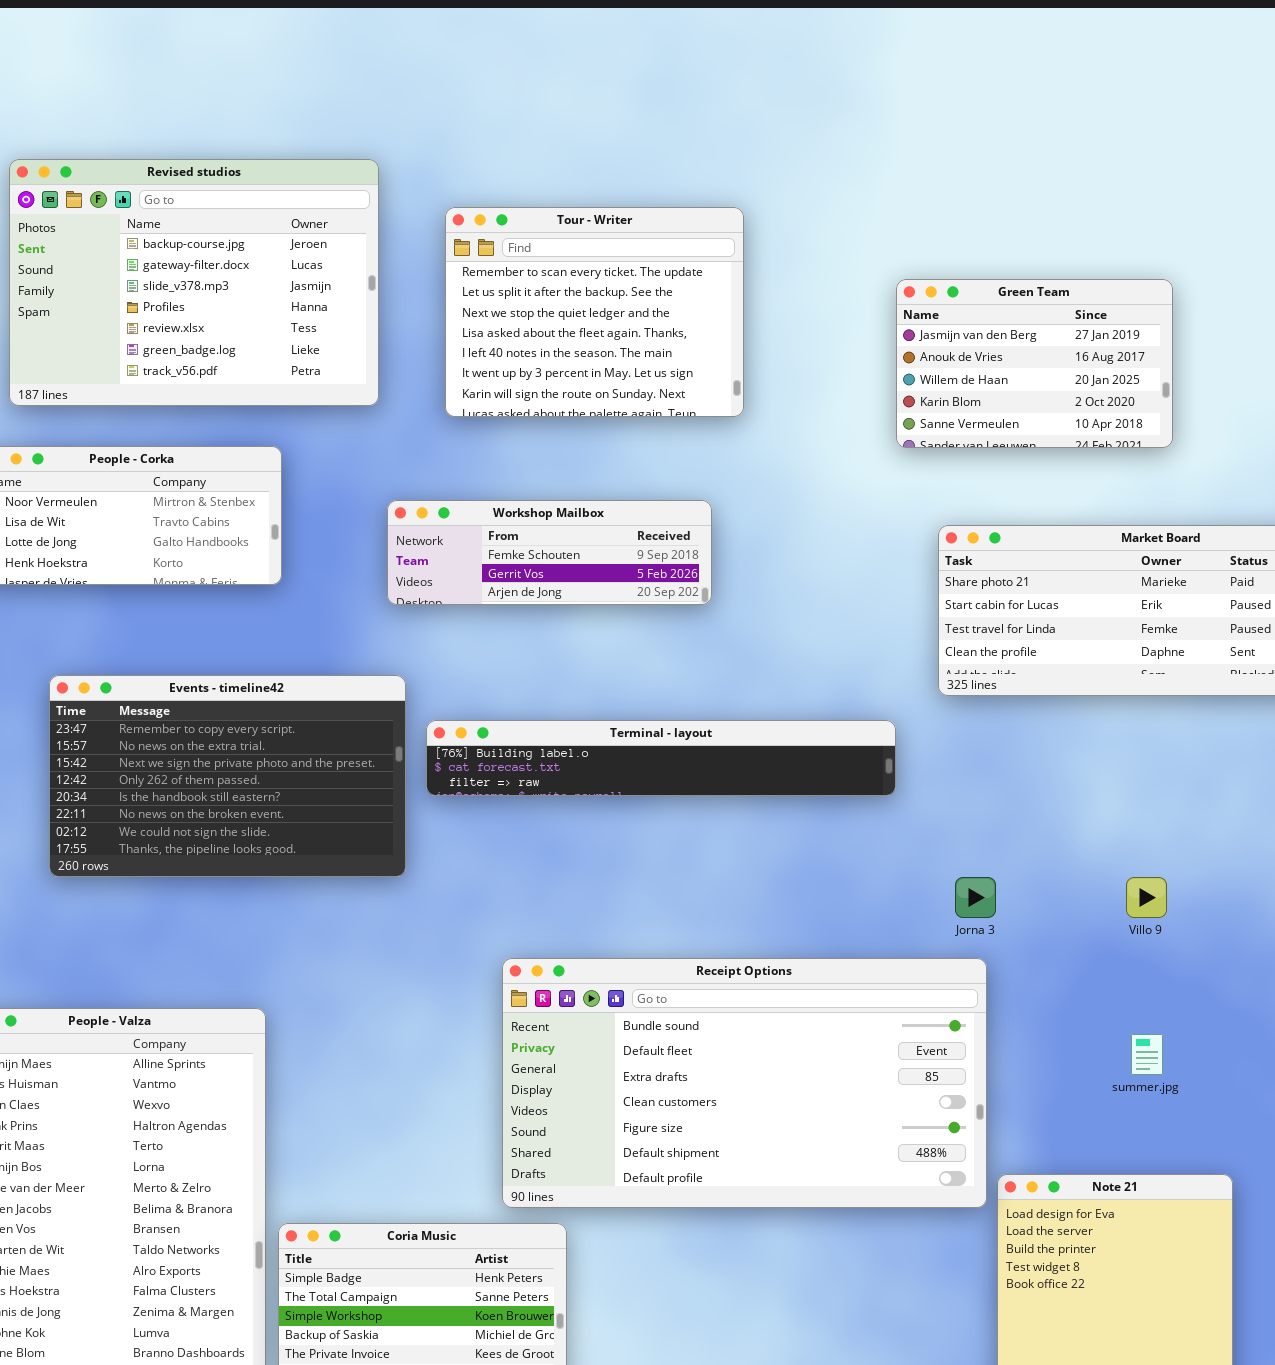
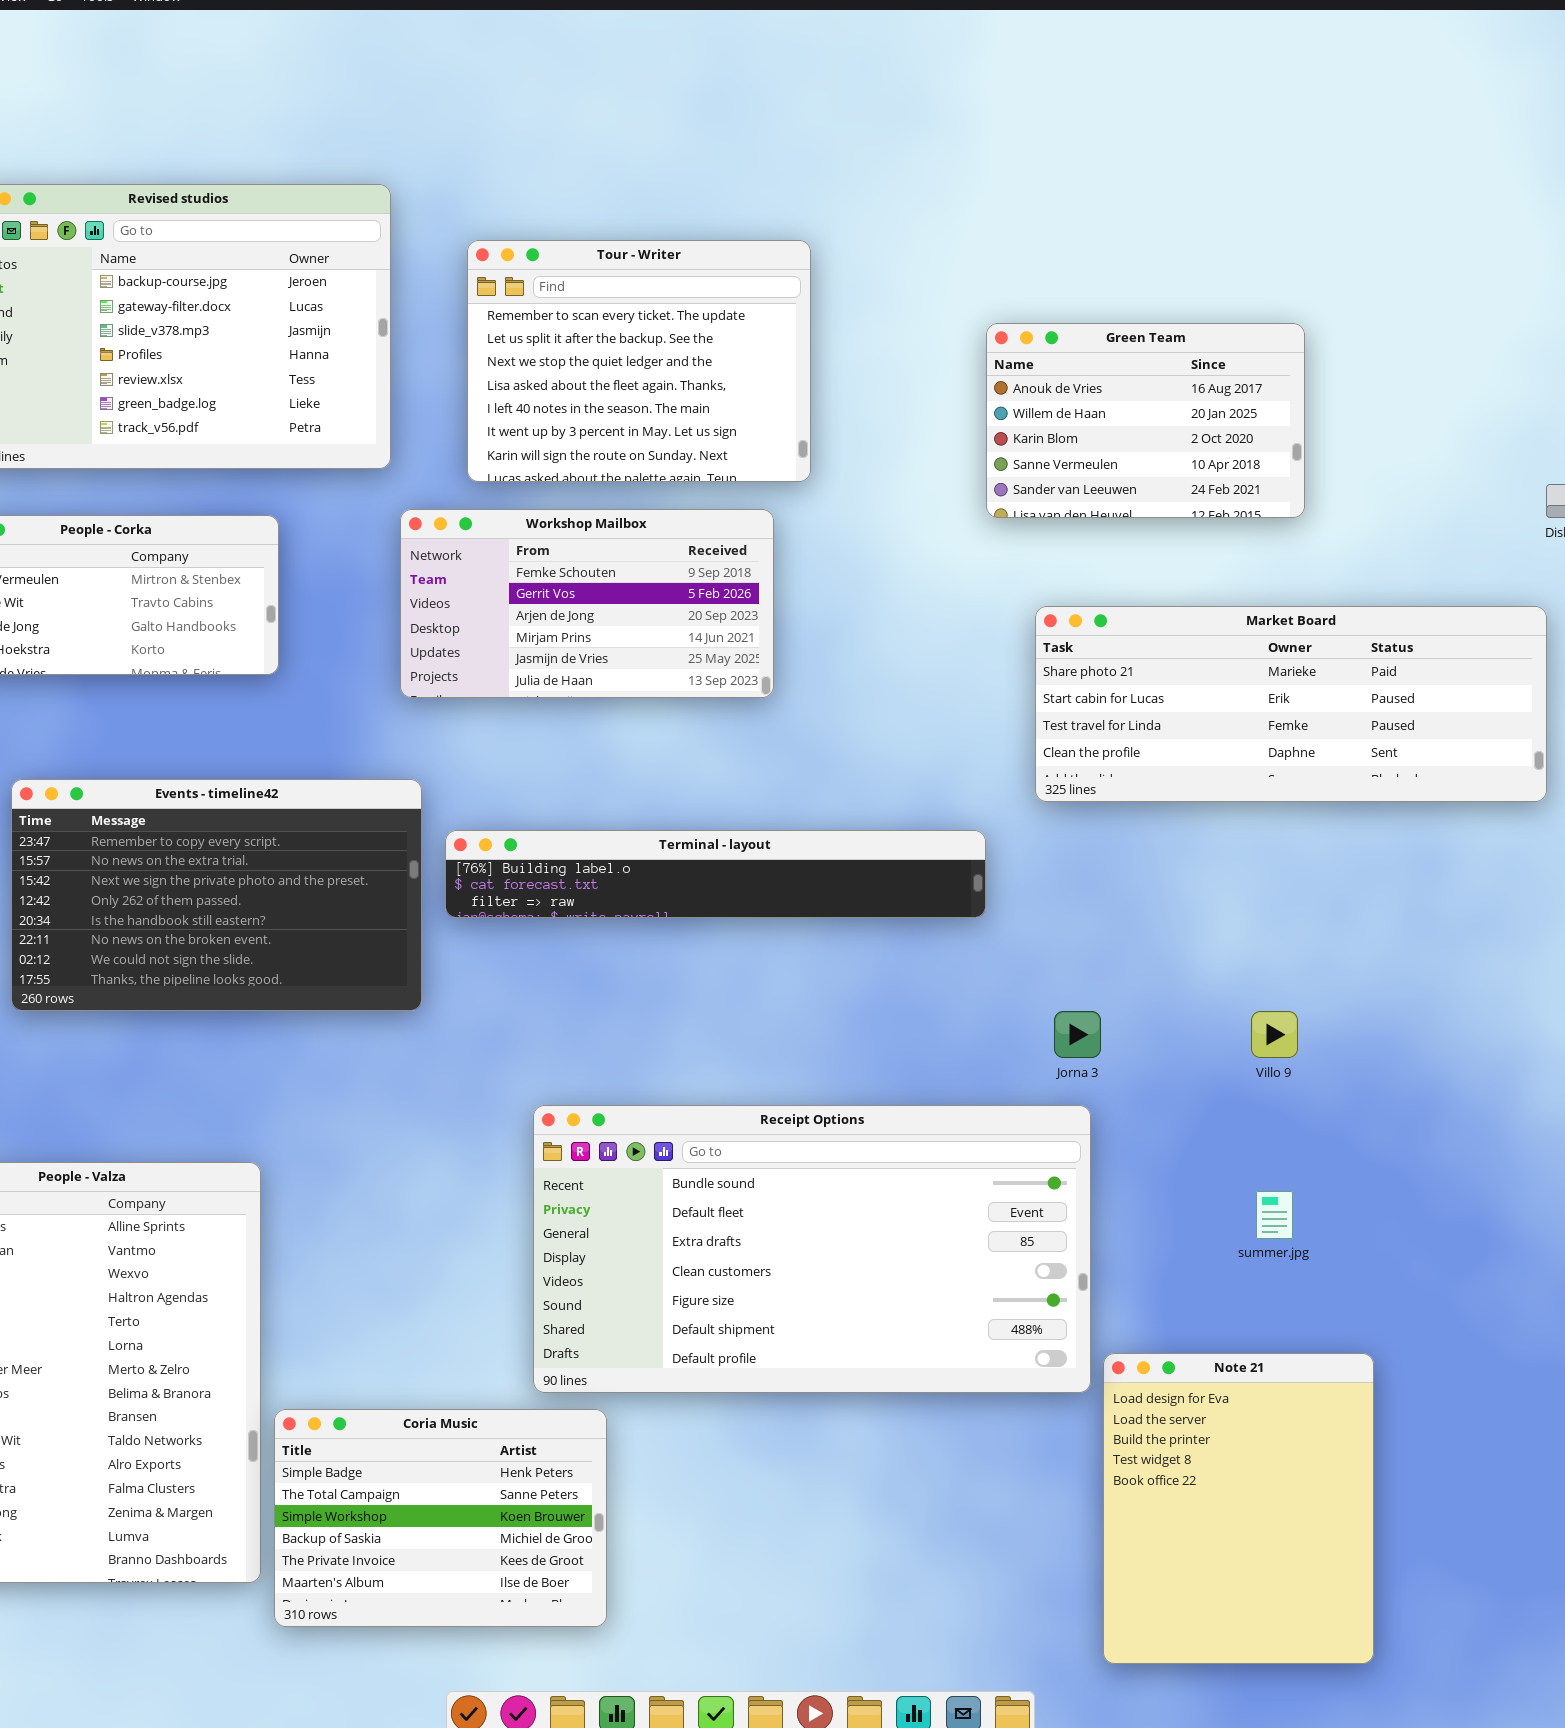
Green Team: [896,279,1173,448] -> [986,323,1305,518], scrolled down 1 row
Workshop Mailbox: [387,500,712,605] -> [400,509,774,698], resized

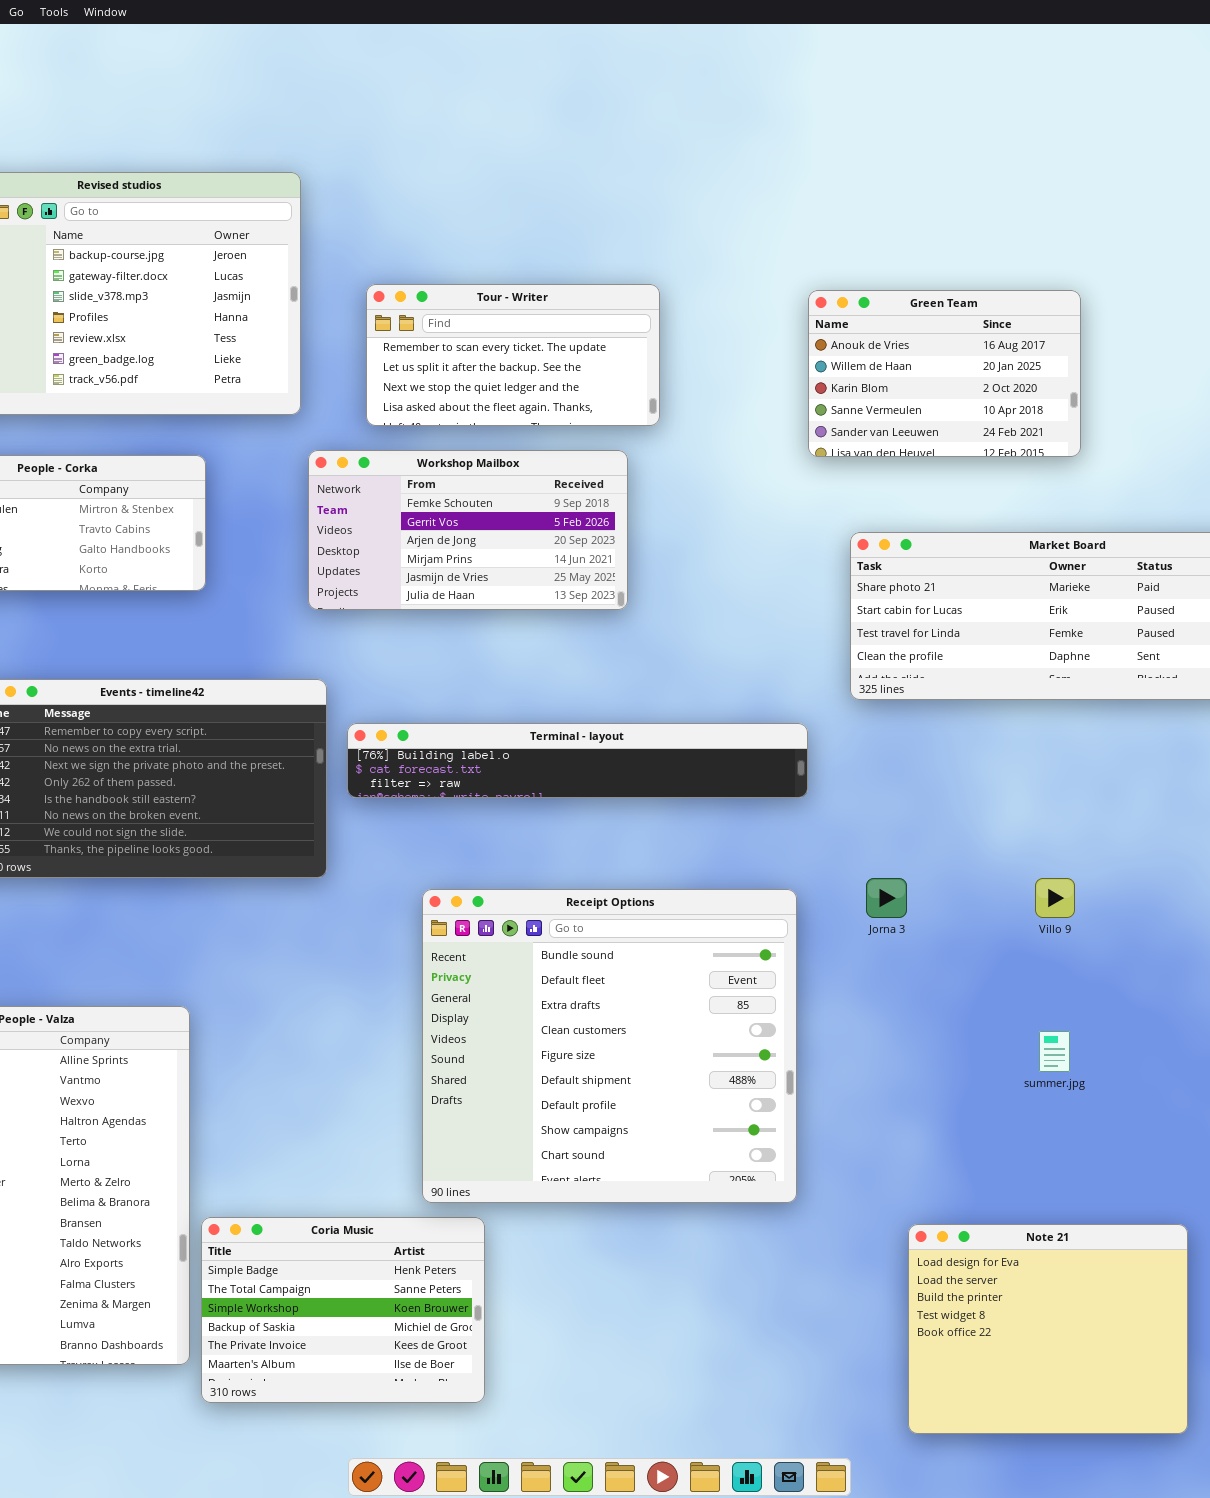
Tour - Writer: [467,240,811,482] -> [366,284,660,426], resized
Receipt Options: [533,1105,1091,1393] -> [422,889,797,1203], resized
Note 21: [1103,1353,1374,1664] -> [908,1224,1188,1434], resized

